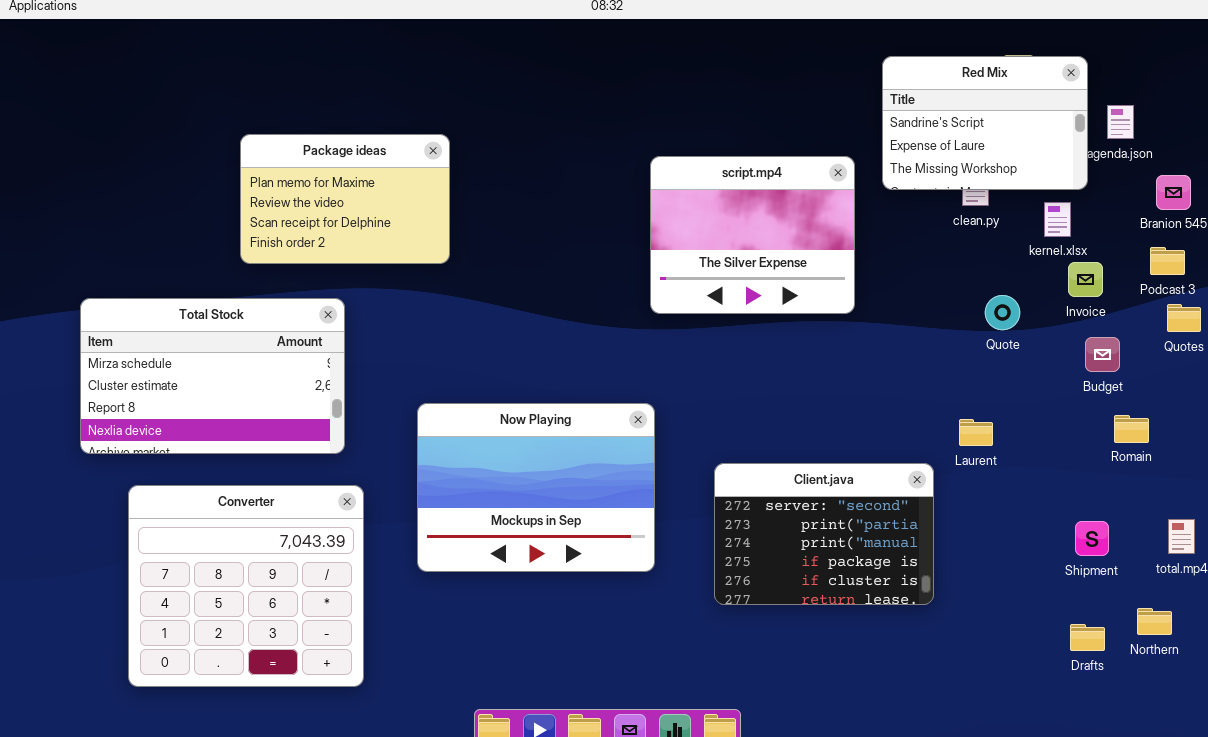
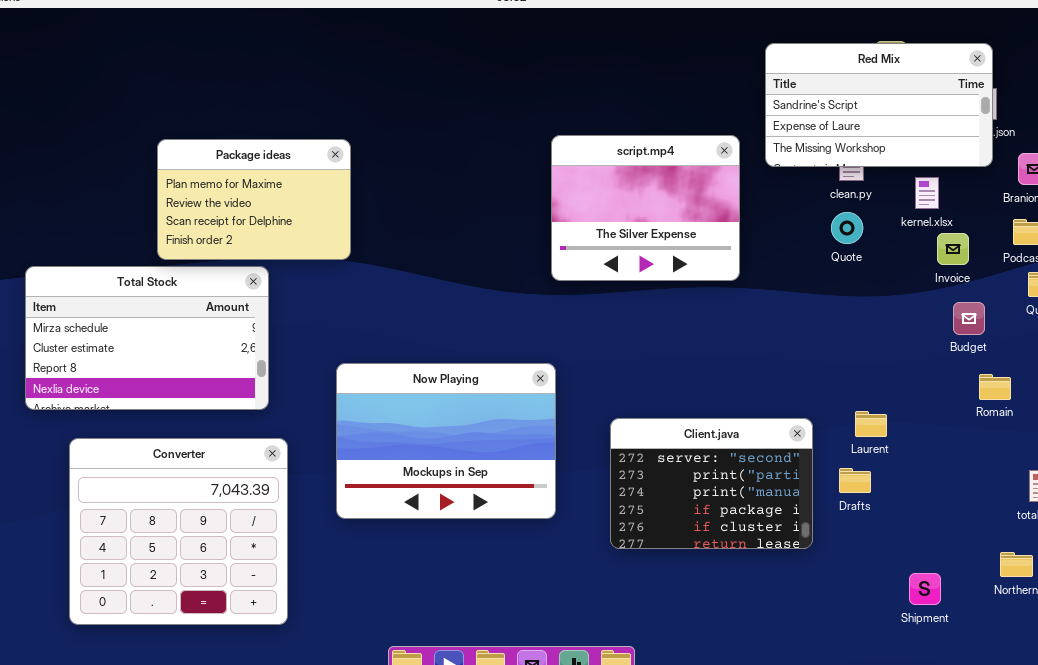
Red Mix: [882,56,1088,190] -> [765,43,993,167], resized
Package ideas: [240,134,450,264] -> [157,139,351,260], moved
Quote: [985,295,1020,330] -> [831,212,863,244], moved
Laurent: [959,419,993,446] -> [855,411,887,437], moved
Shipment: [1075,521,1109,556] -> [909,573,941,605], moved
Drafts: [1070,624,1105,651] -> [839,468,871,493], moved

